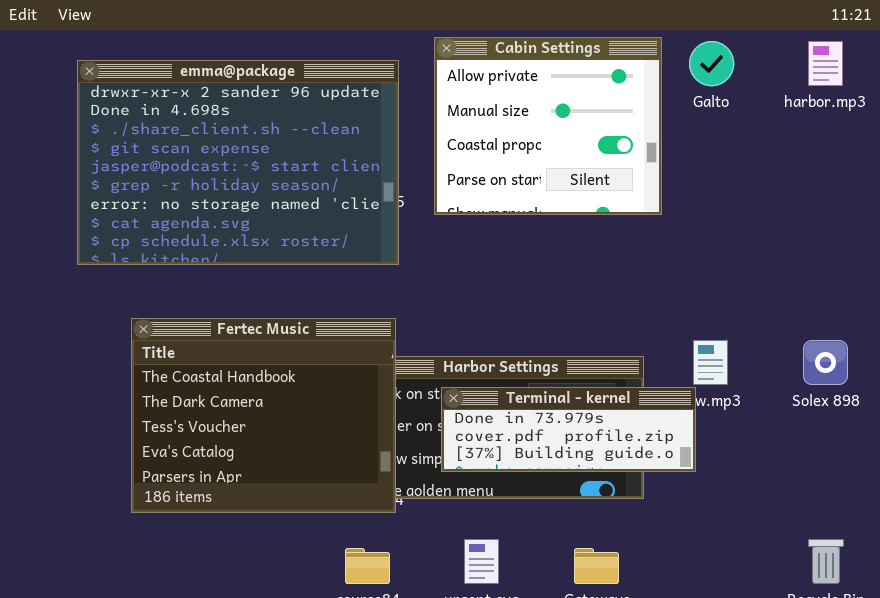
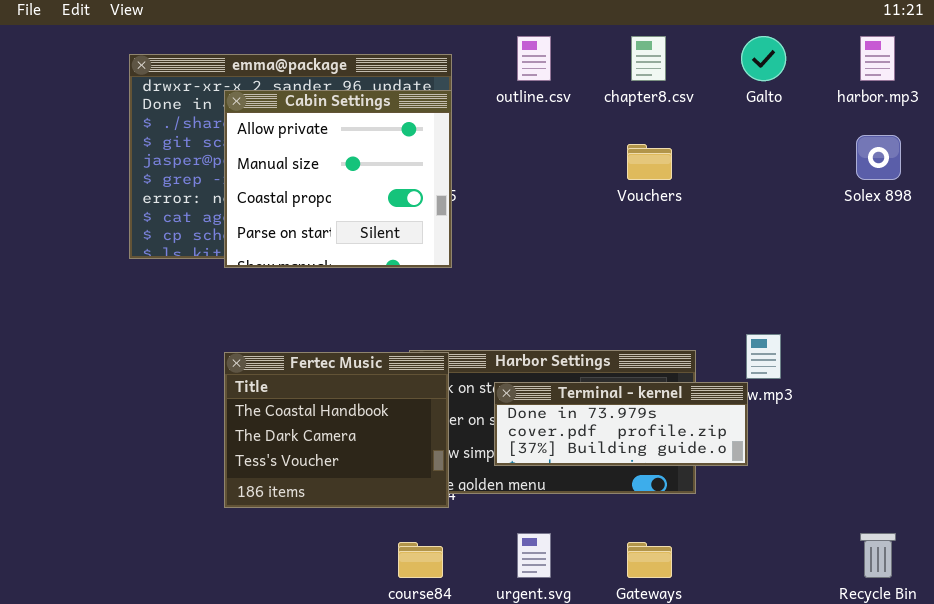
Cabin Settings: [434,37,662,215] -> [224,90,452,268], moved
Fertec Music: [131,318,396,513] -> [224,352,449,508], resized
Solex 898: [803,340,848,385] -> [856,135,901,180], moved

